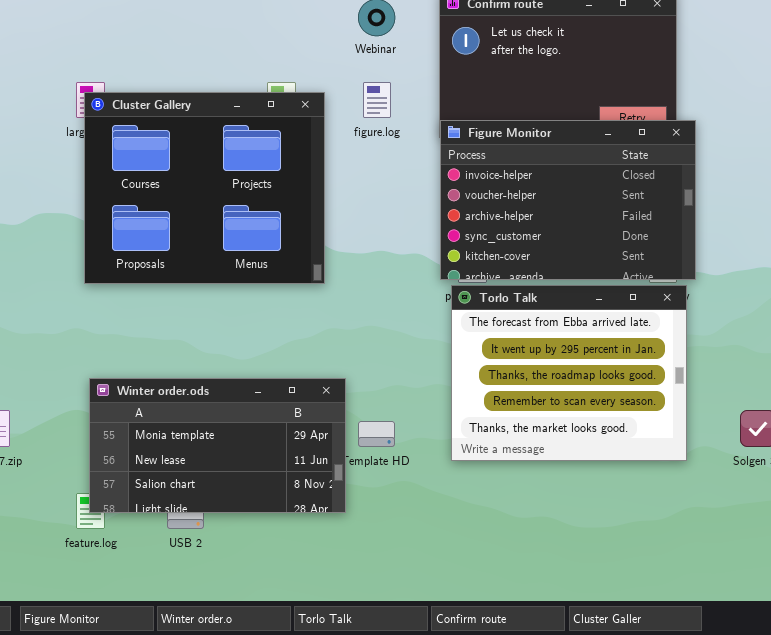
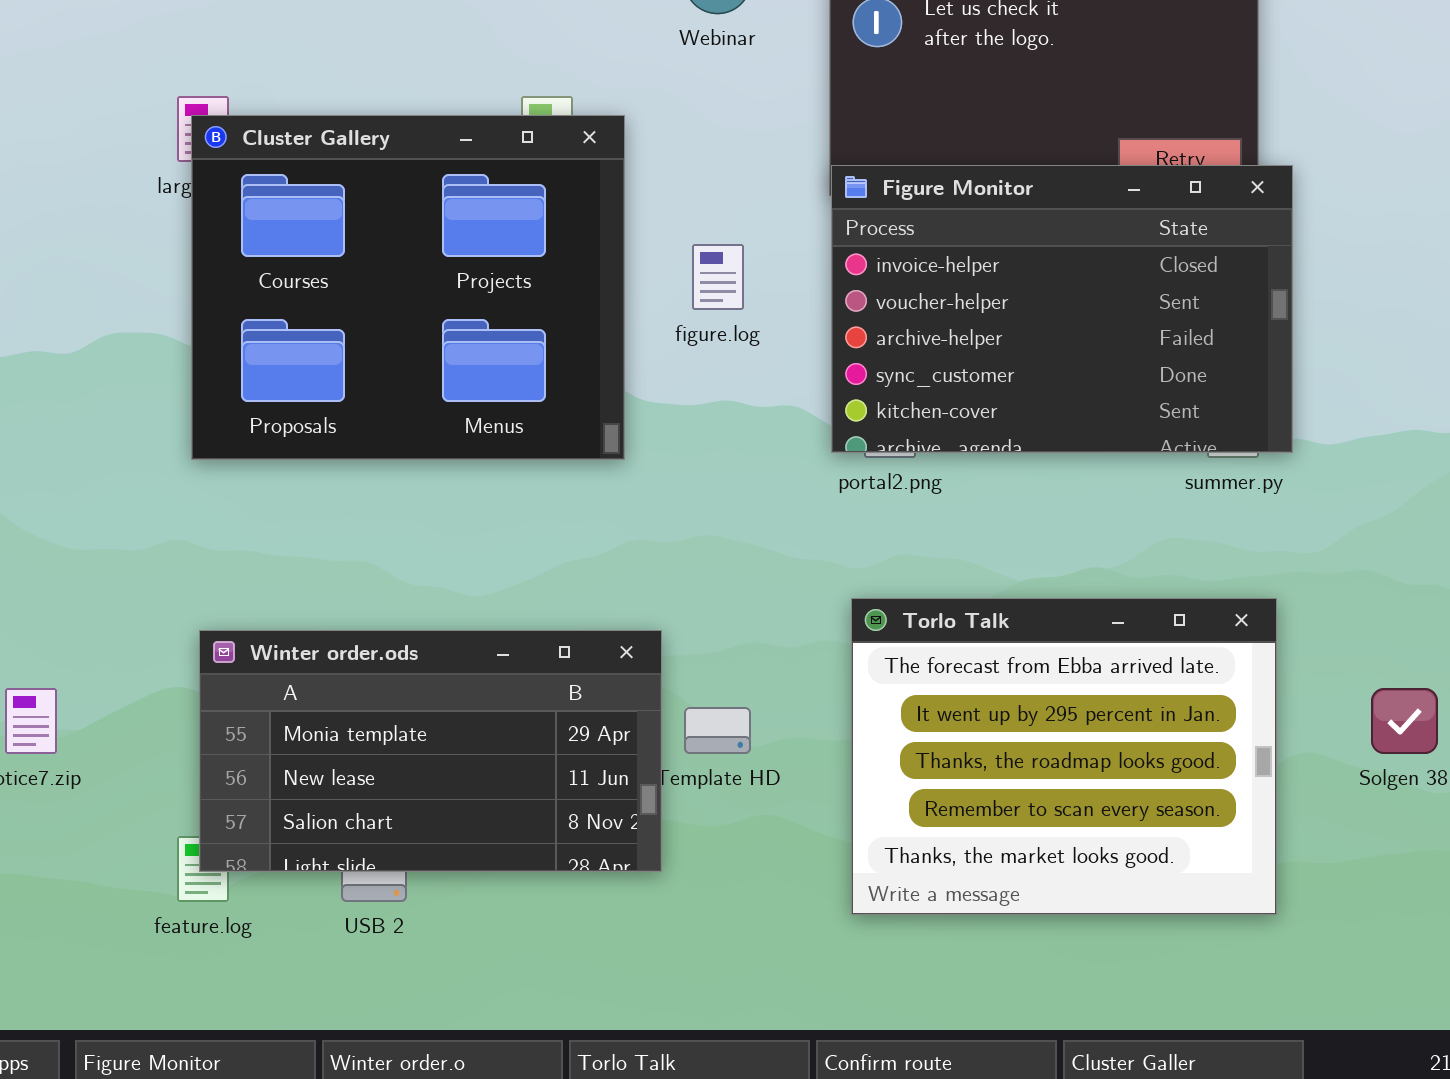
figure.log: [363,82,391,118] -> [692,244,744,310], moved
Torlo Talk: [451,285,687,461] -> [851,598,1277,915], moved

